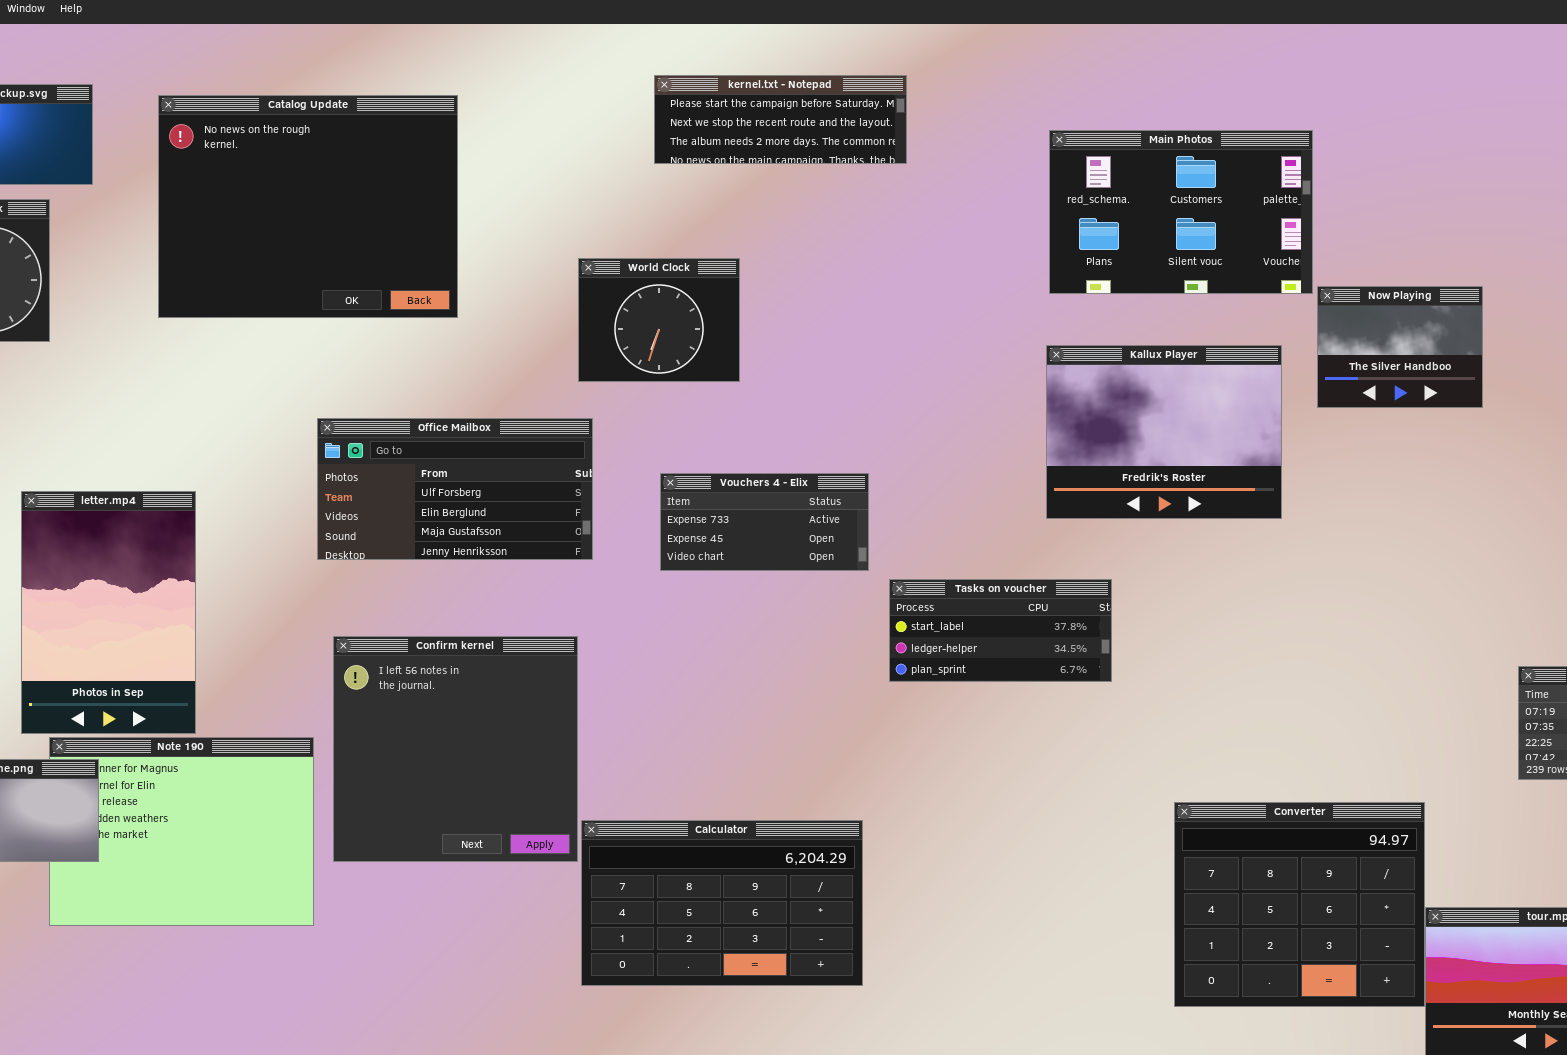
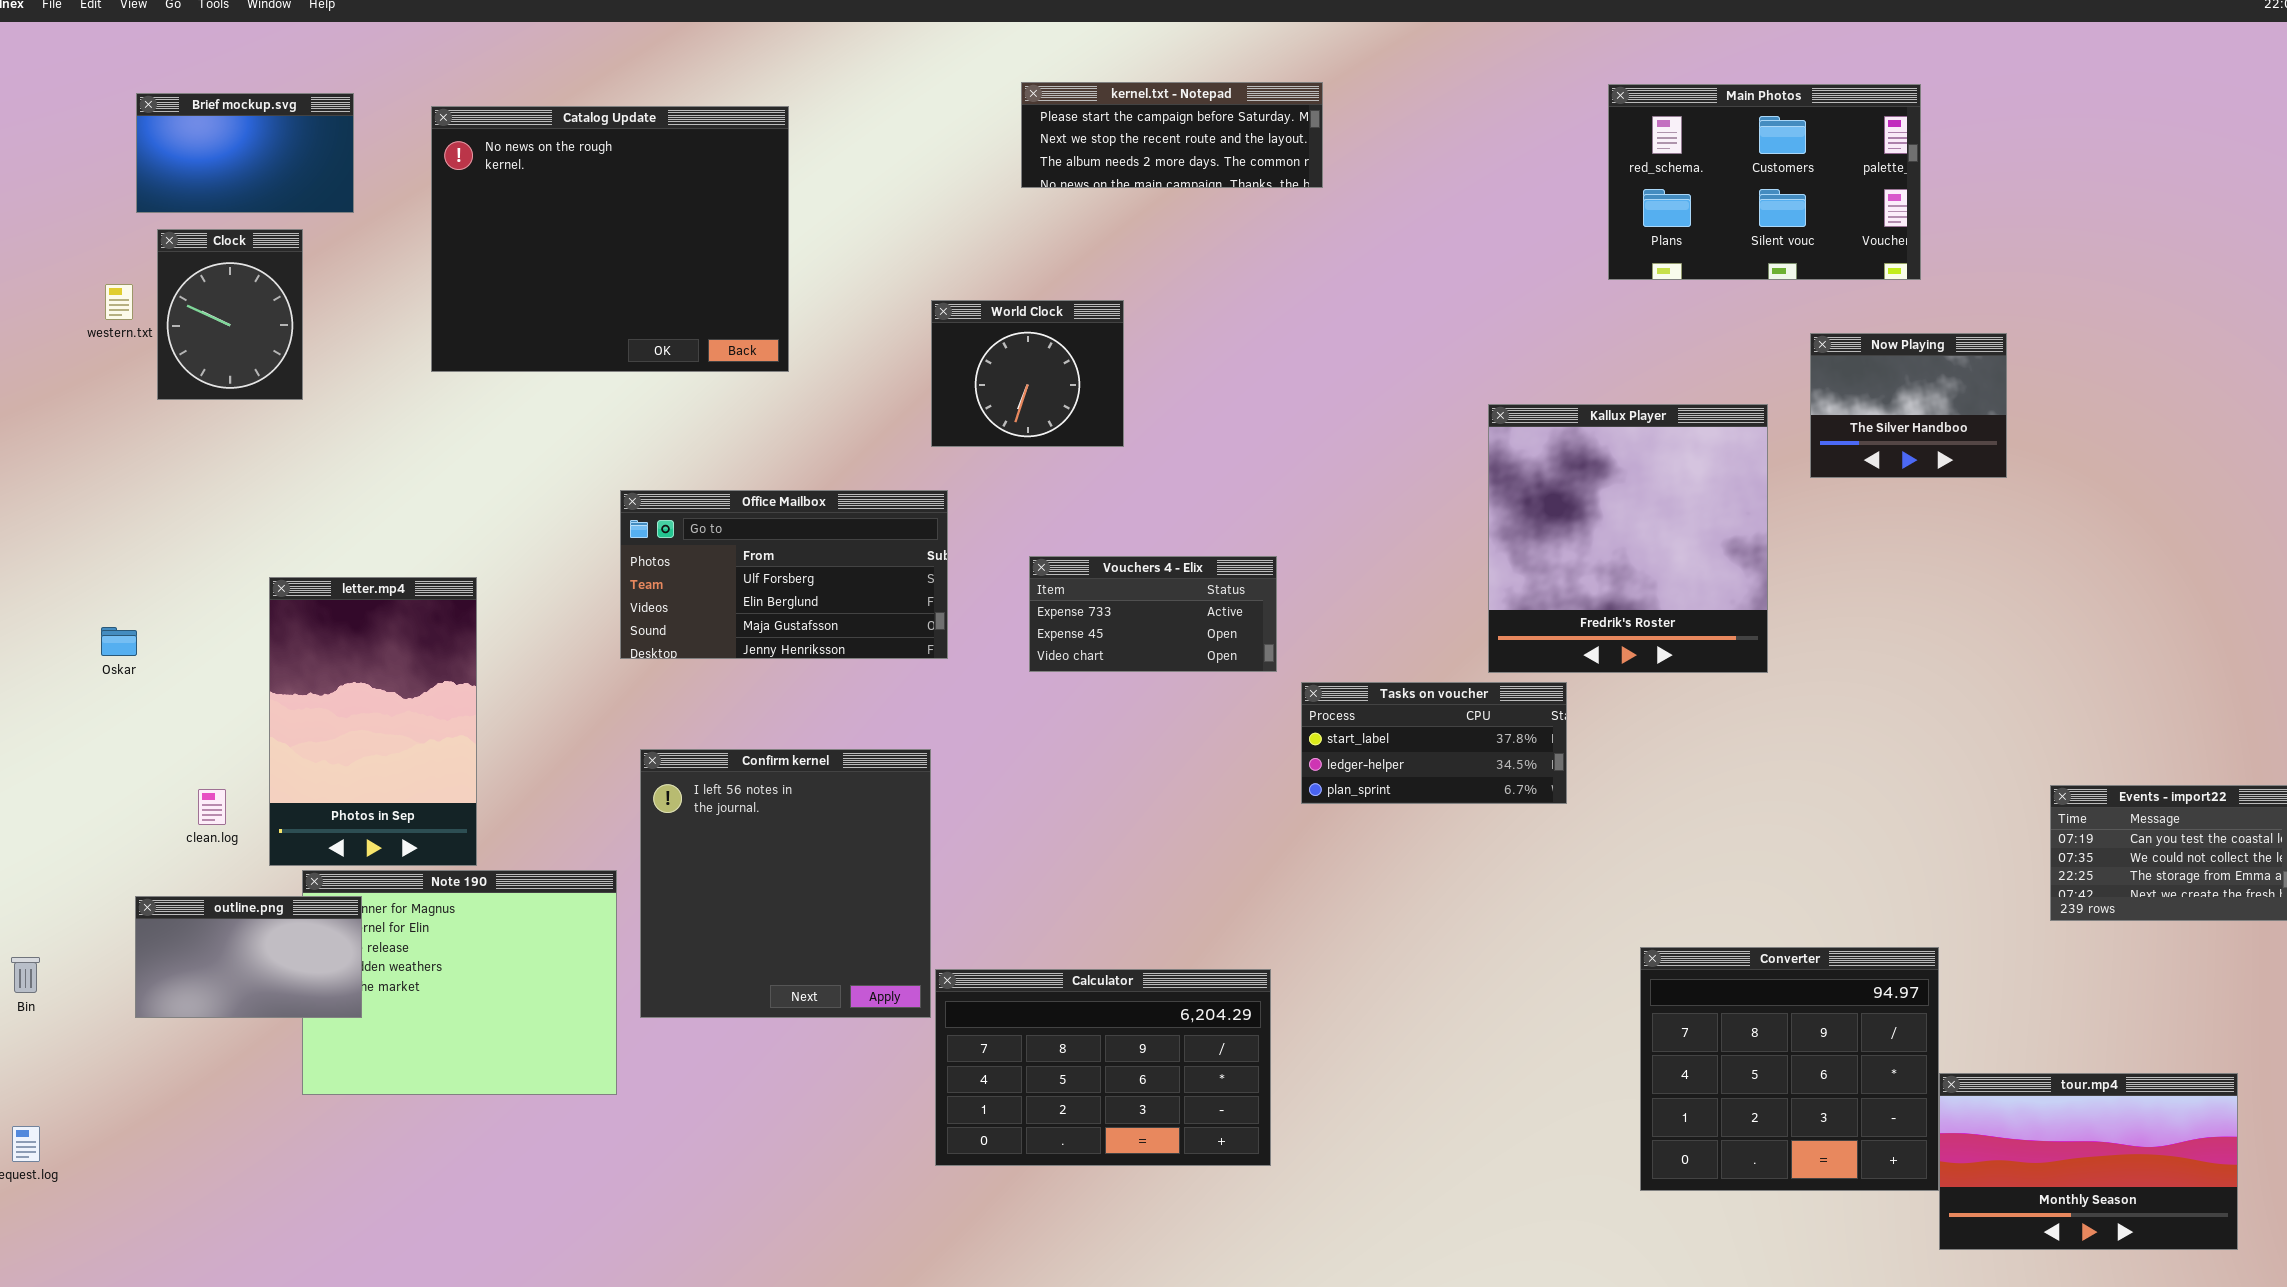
Main Photos: [1049,130,1313,294] -> [1608,84,1921,280], moved
Kallux Player: [1046,345,1282,519] -> [1488,404,1768,673], resized

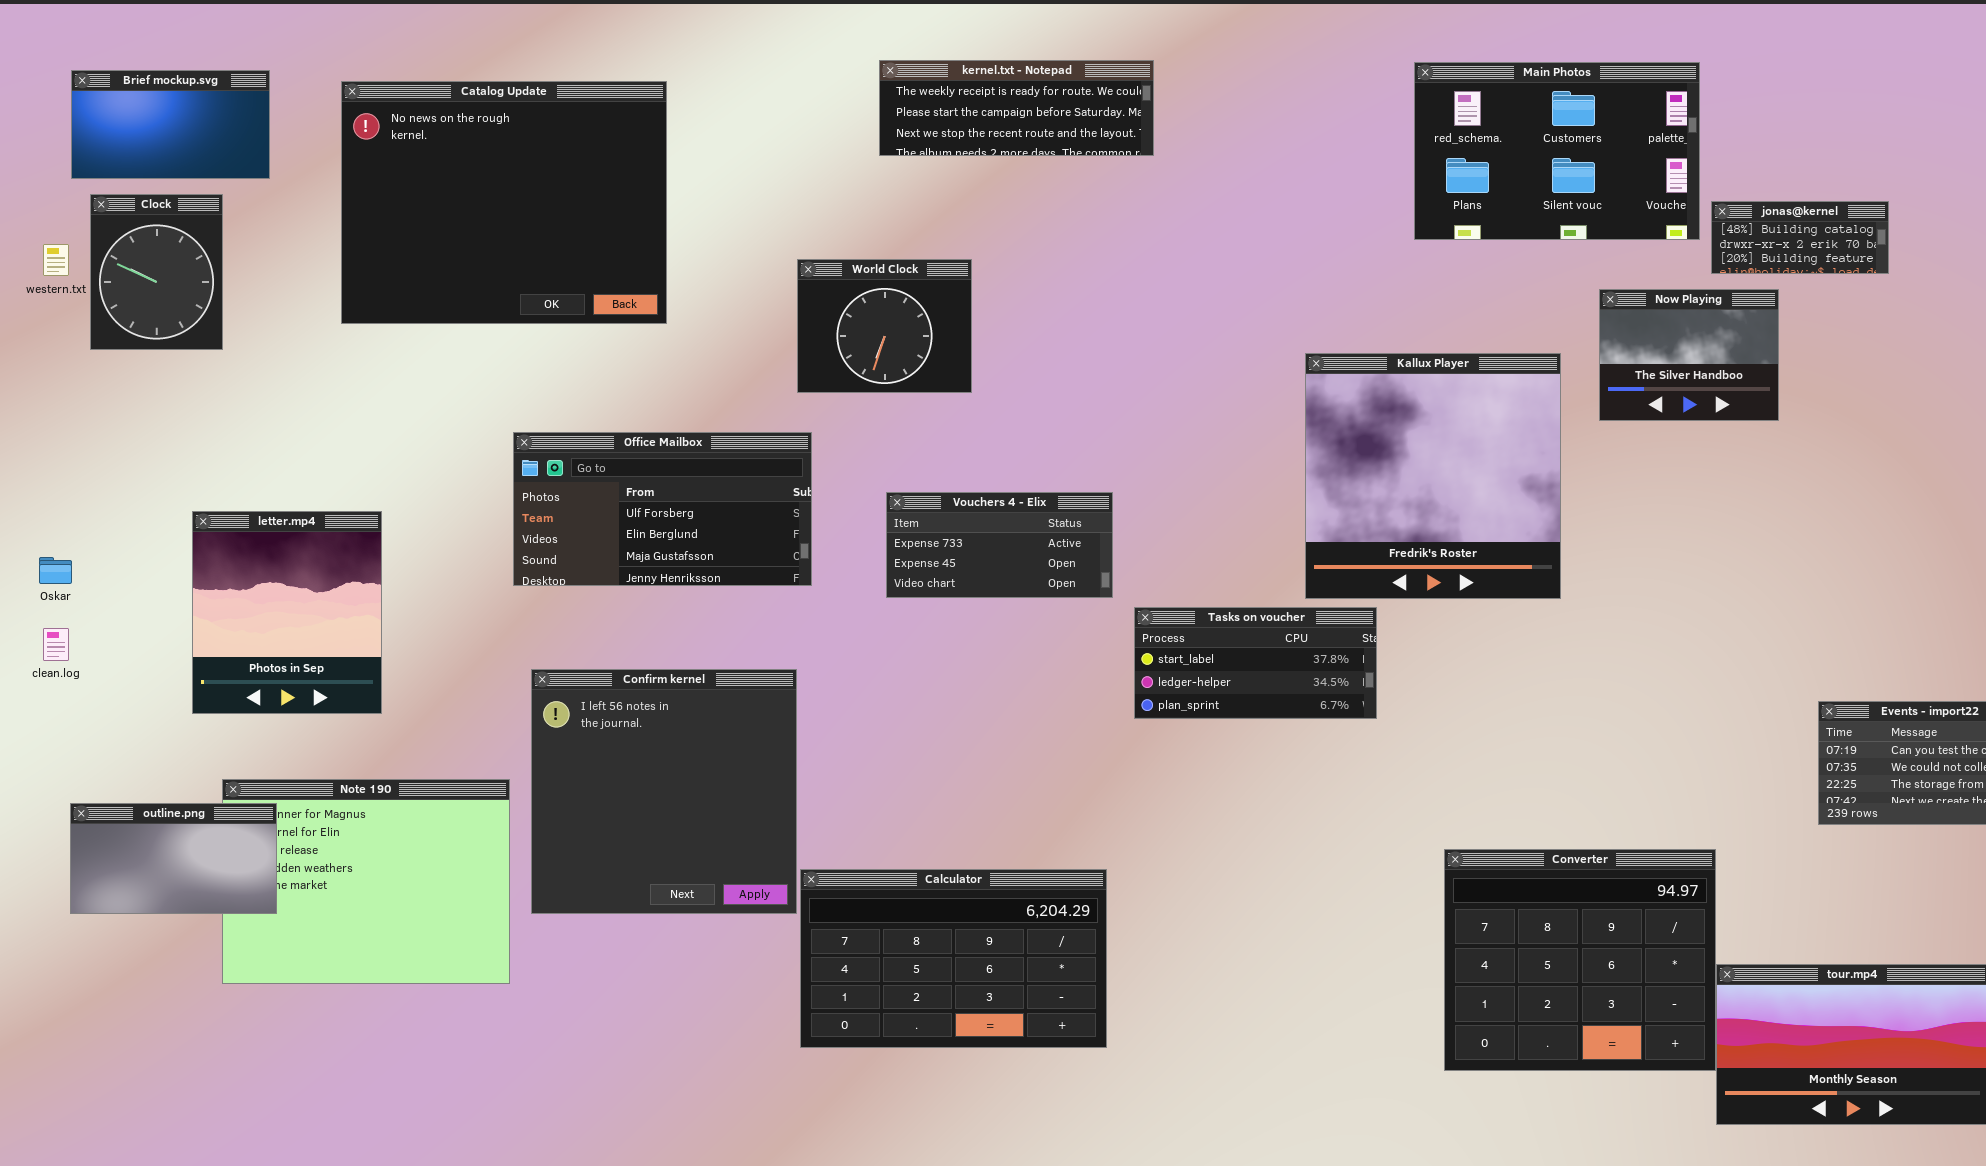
kernel.txt - Notepad: [1021,82,1323,188] -> [879,60,1154,156], scrolled up 1 row
jonas@kernel: none -> [1711,201,1889,274], opened
letter.mp4: [269,577,477,866] -> [192,511,382,714], resized
clean.log: [198,789,226,825] -> [43,628,69,661], moved

